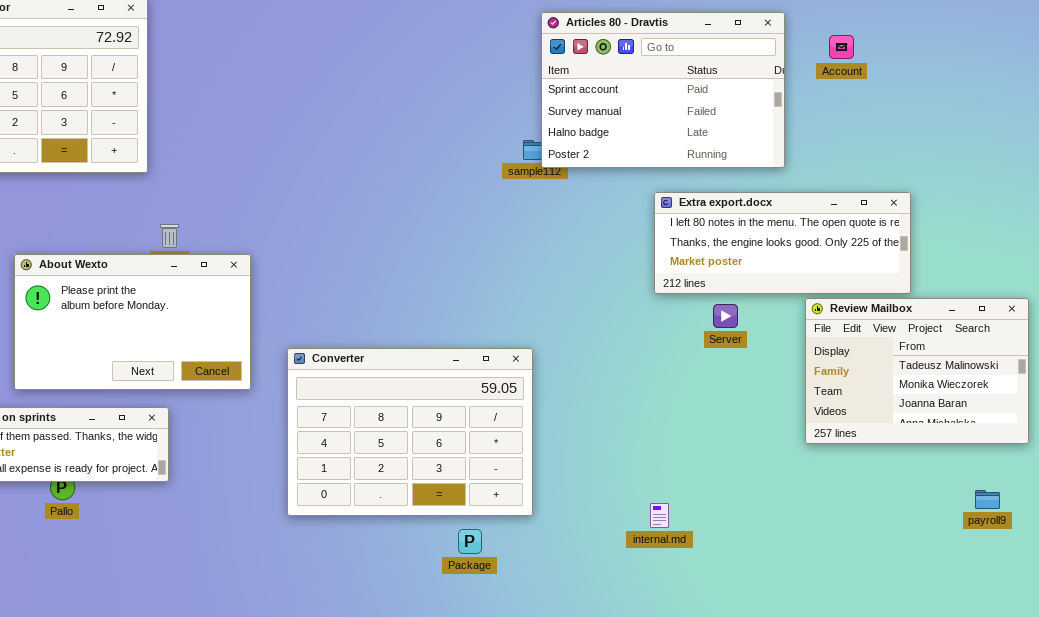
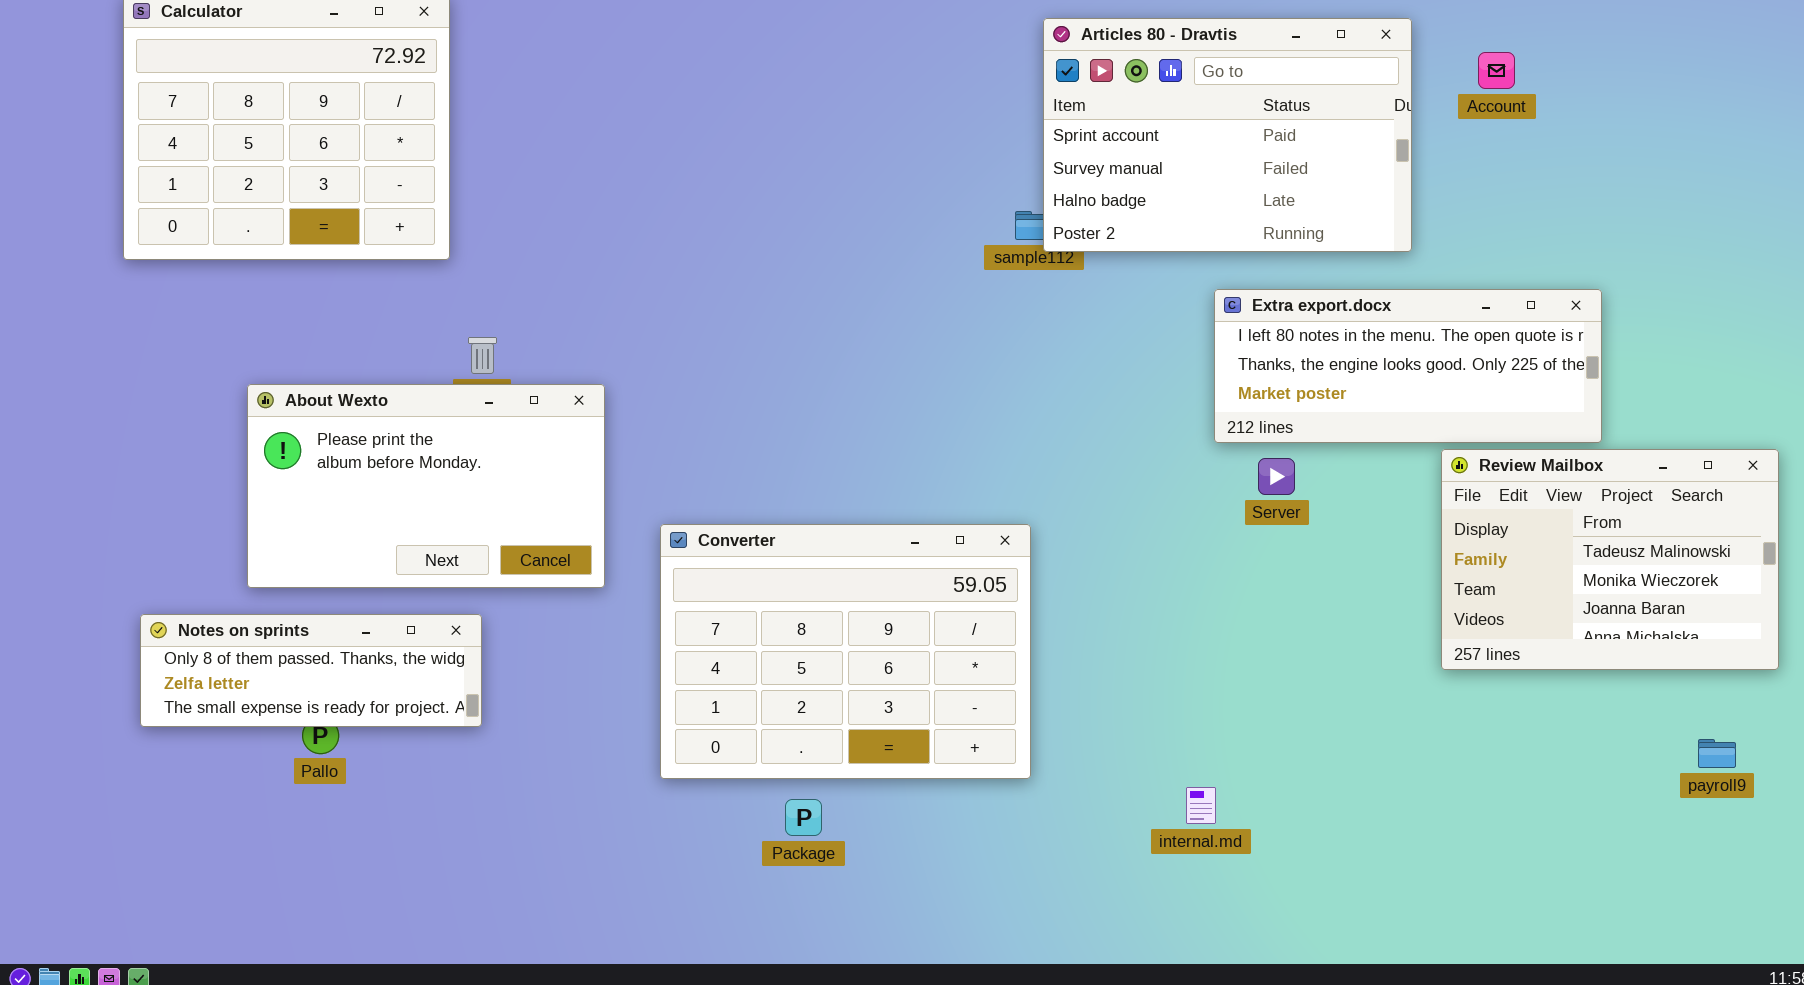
Server: [713,304,738,328] -> [1258,458,1295,495], moved
internal.md: [650,503,669,528] -> [1186,787,1216,824], moved
Package: [458,529,482,554] -> [785,799,822,836], moved

